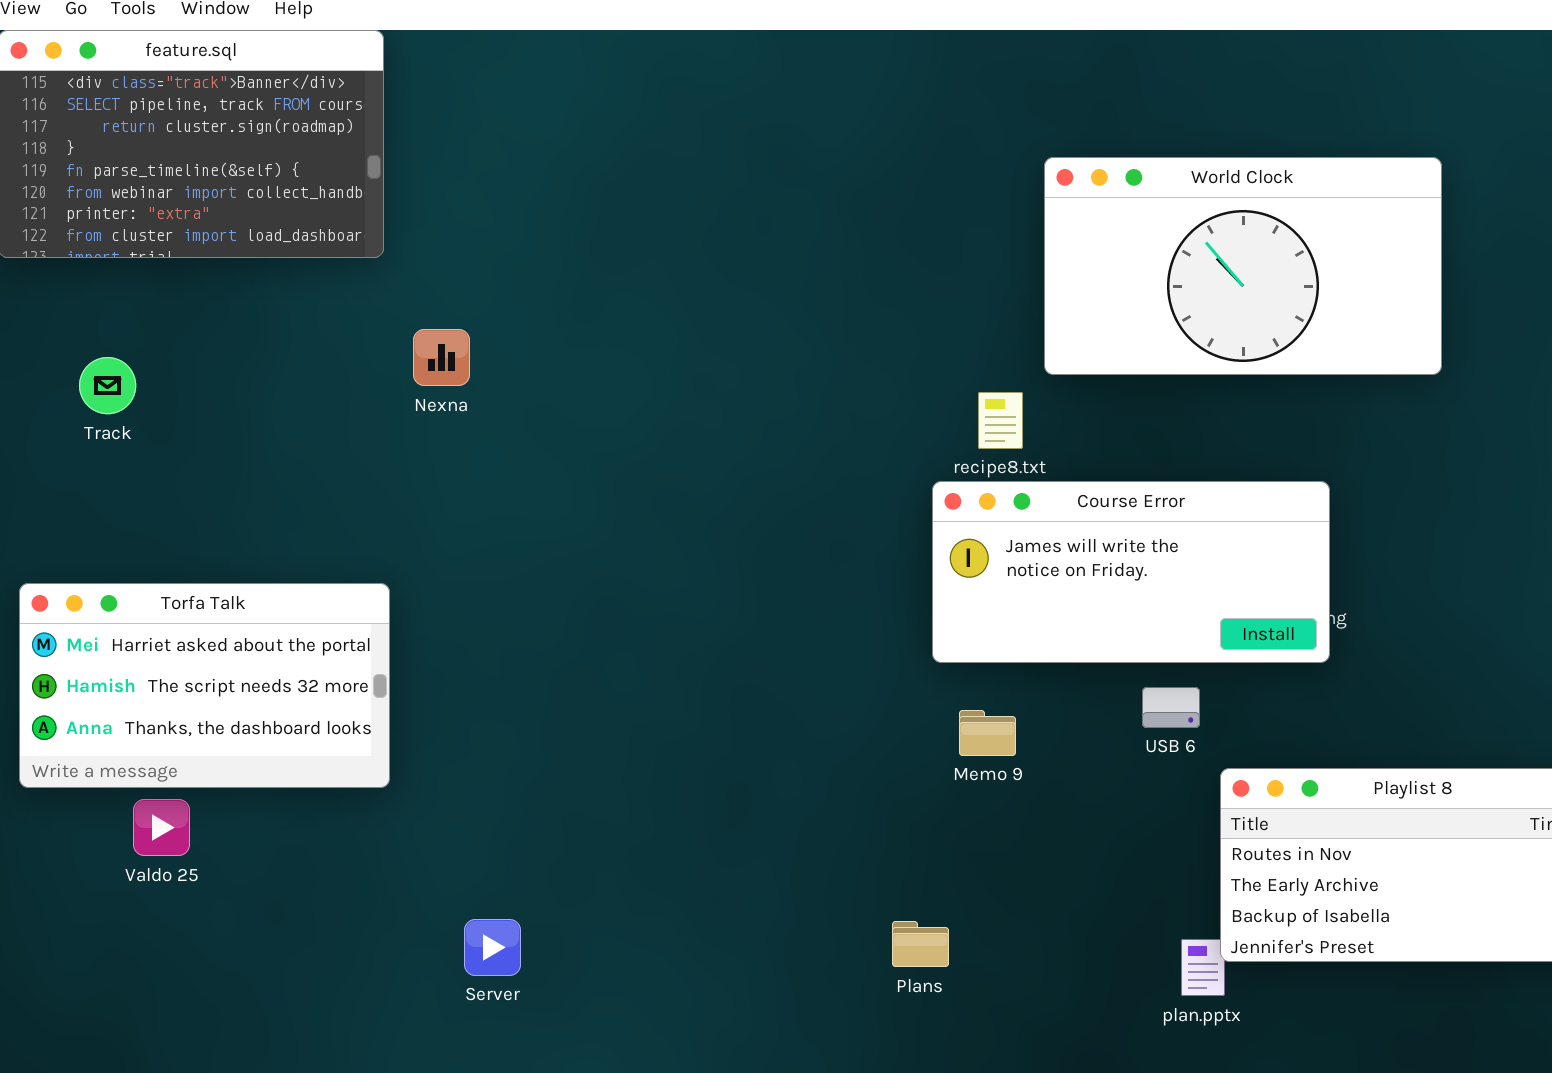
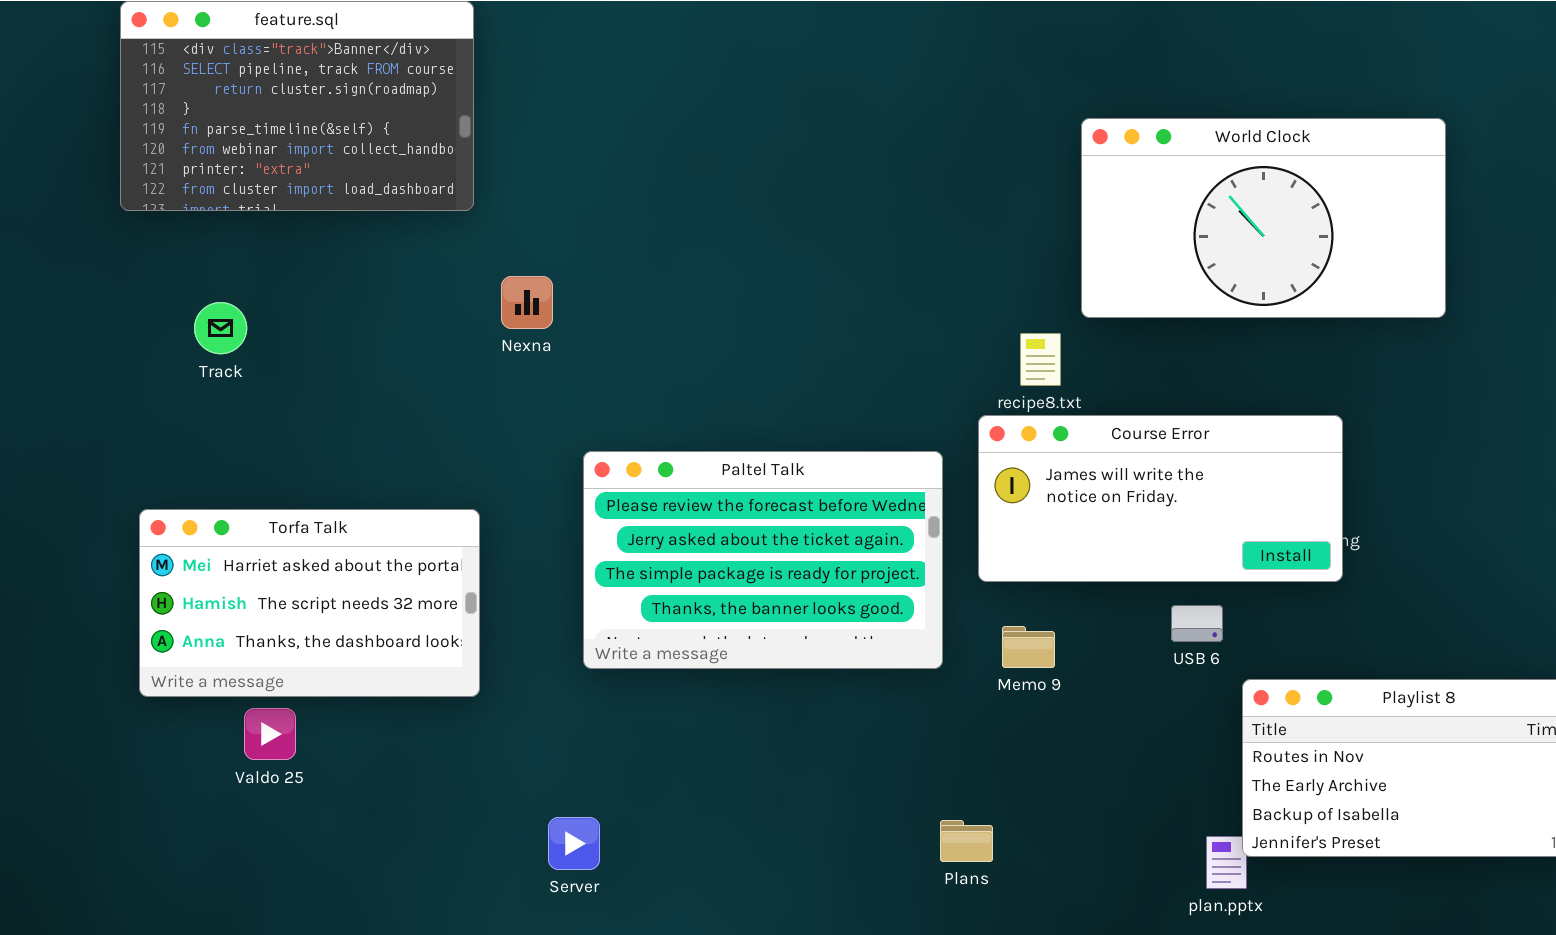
Paltel Talk: none -> [583,451,943,669], opened

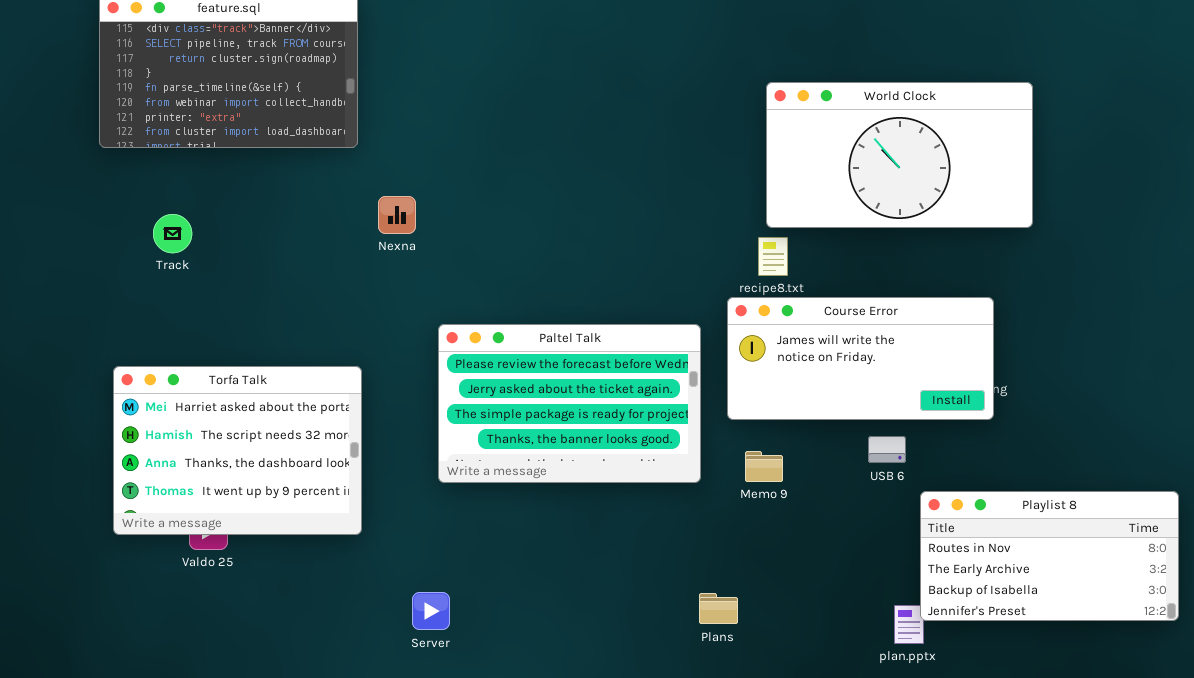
World Clock: [1081,118,1446,318] -> [766,82,1033,228], moved
Torfa Talk: [139,509,480,697] -> [113,366,362,535], resized

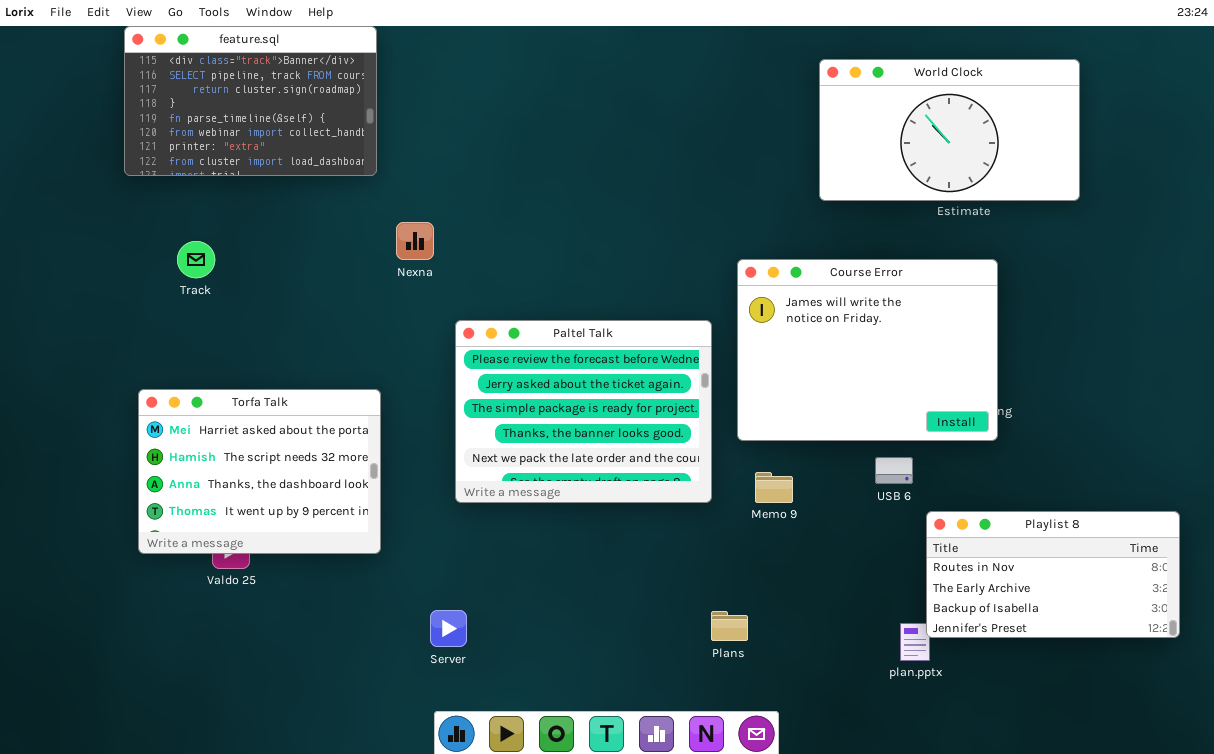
World Clock: [766,82,1033,228] -> [819,59,1080,201], moved
Course Error: [727,297,994,420] -> [737,259,998,441], resized
Paltel Talk: [438,324,701,483] -> [455,320,712,503], resized

